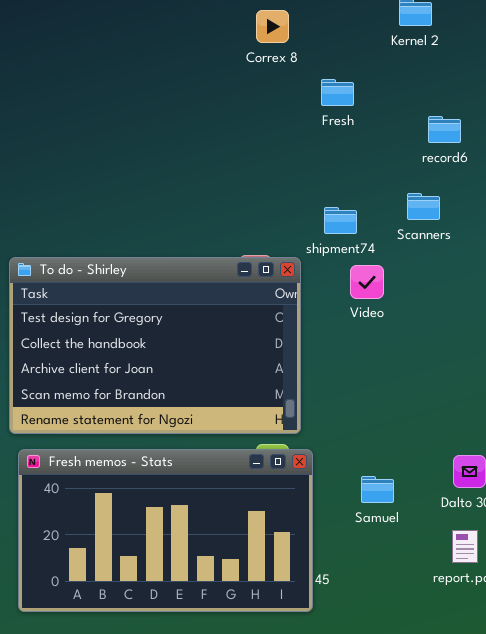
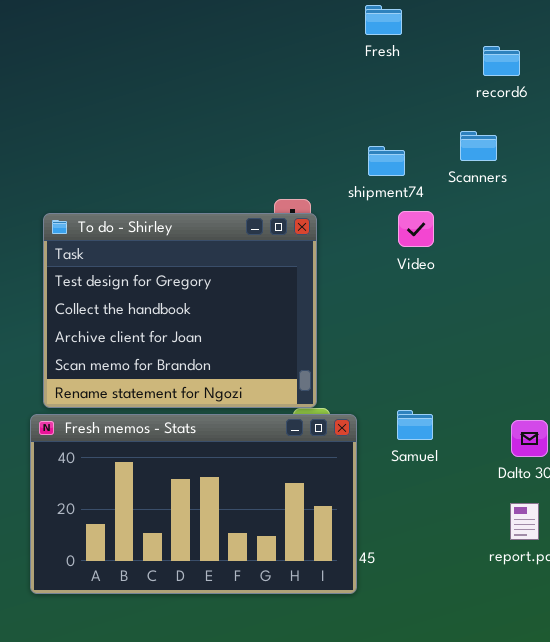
To do - Shirley: [9,257,301,434] -> [43,213,317,408], moved, resized
Samuel: [361,476,394,503] -> [397,410,433,440], moved

